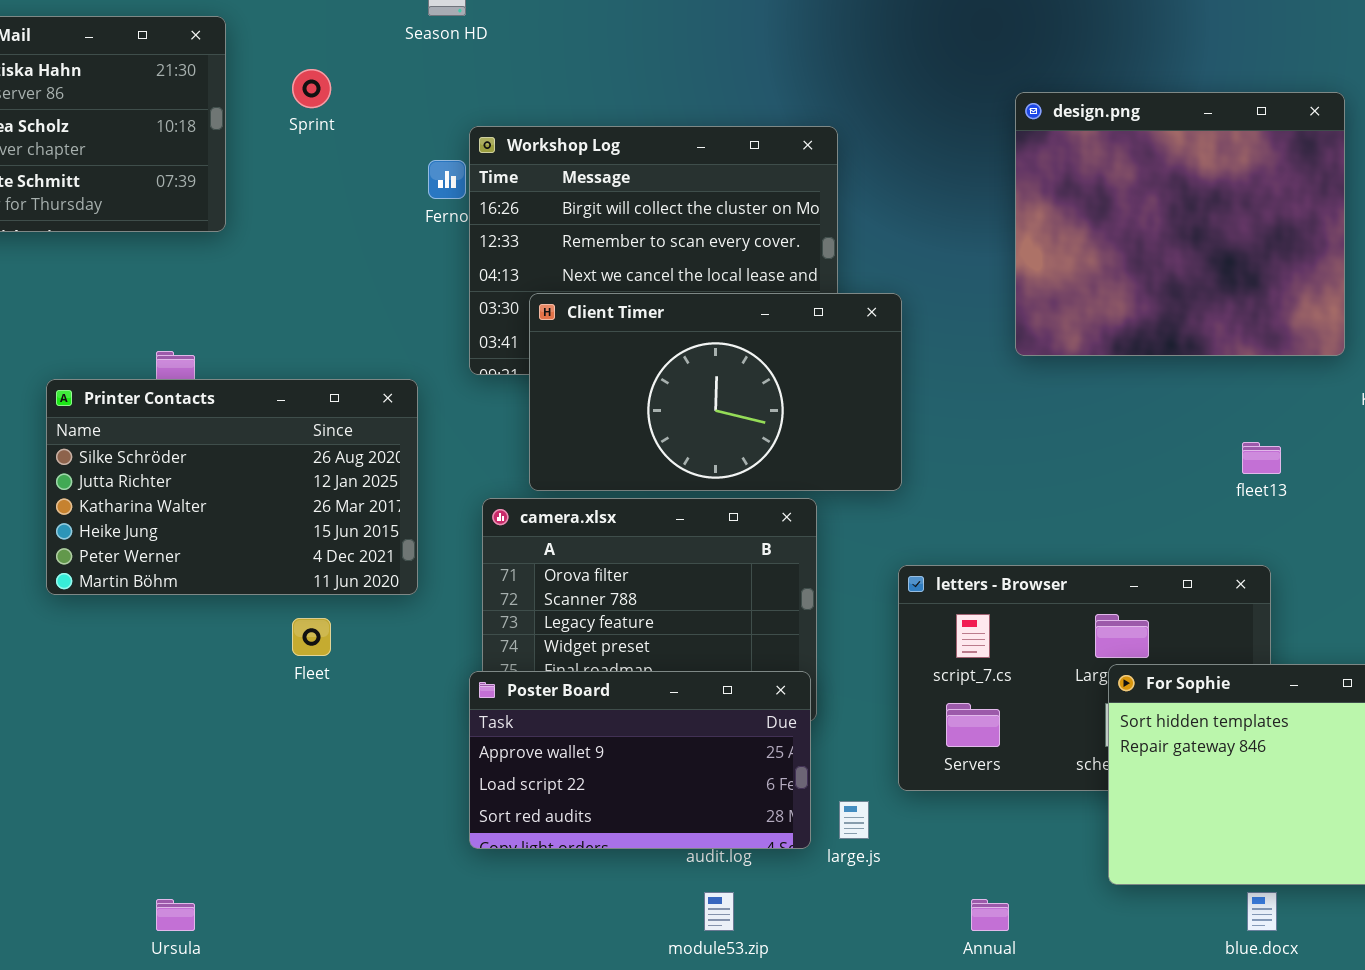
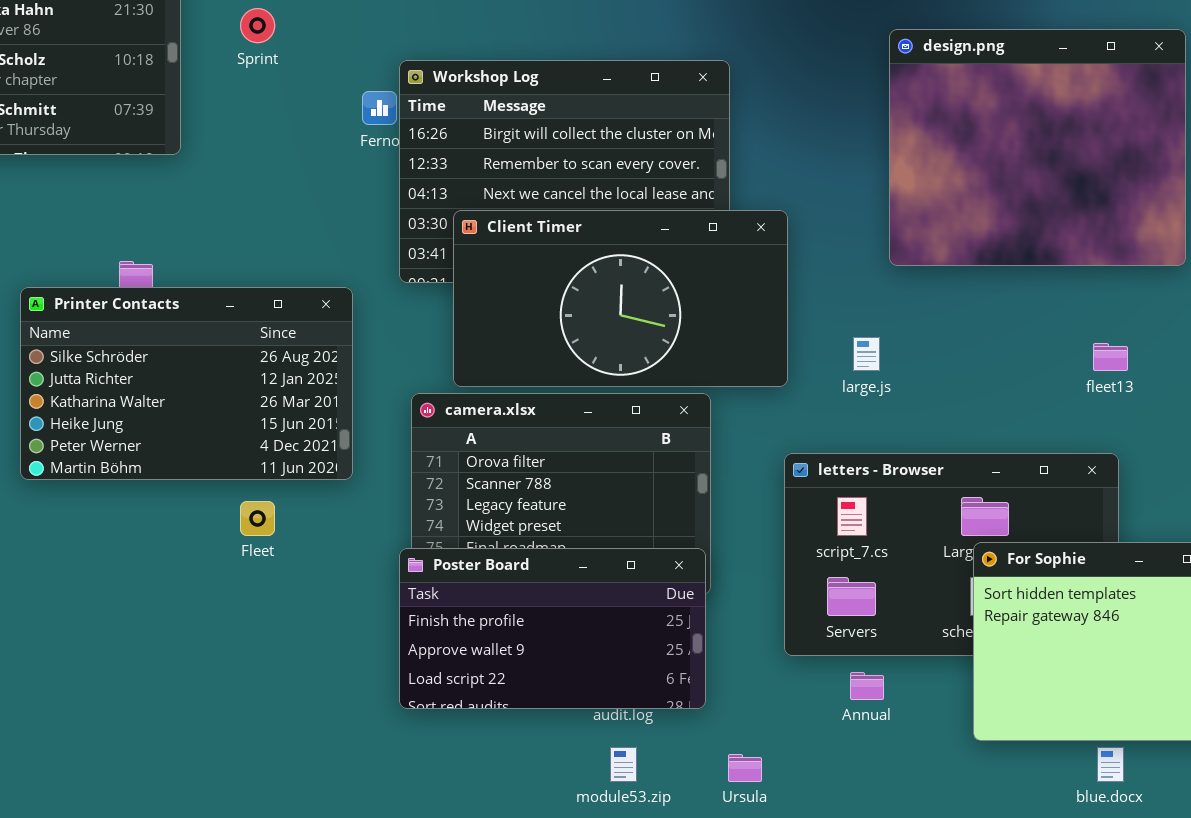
Poster Board: [469,671,811,849] -> [399,548,706,709], scrolled up 1 row
large.js: [839,801,869,839] -> [853,337,880,371], moved
Ursula: [156,899,195,931] -> [728,754,762,782], moved
Annual: [971,899,1009,931] -> [850,672,884,700], moved

